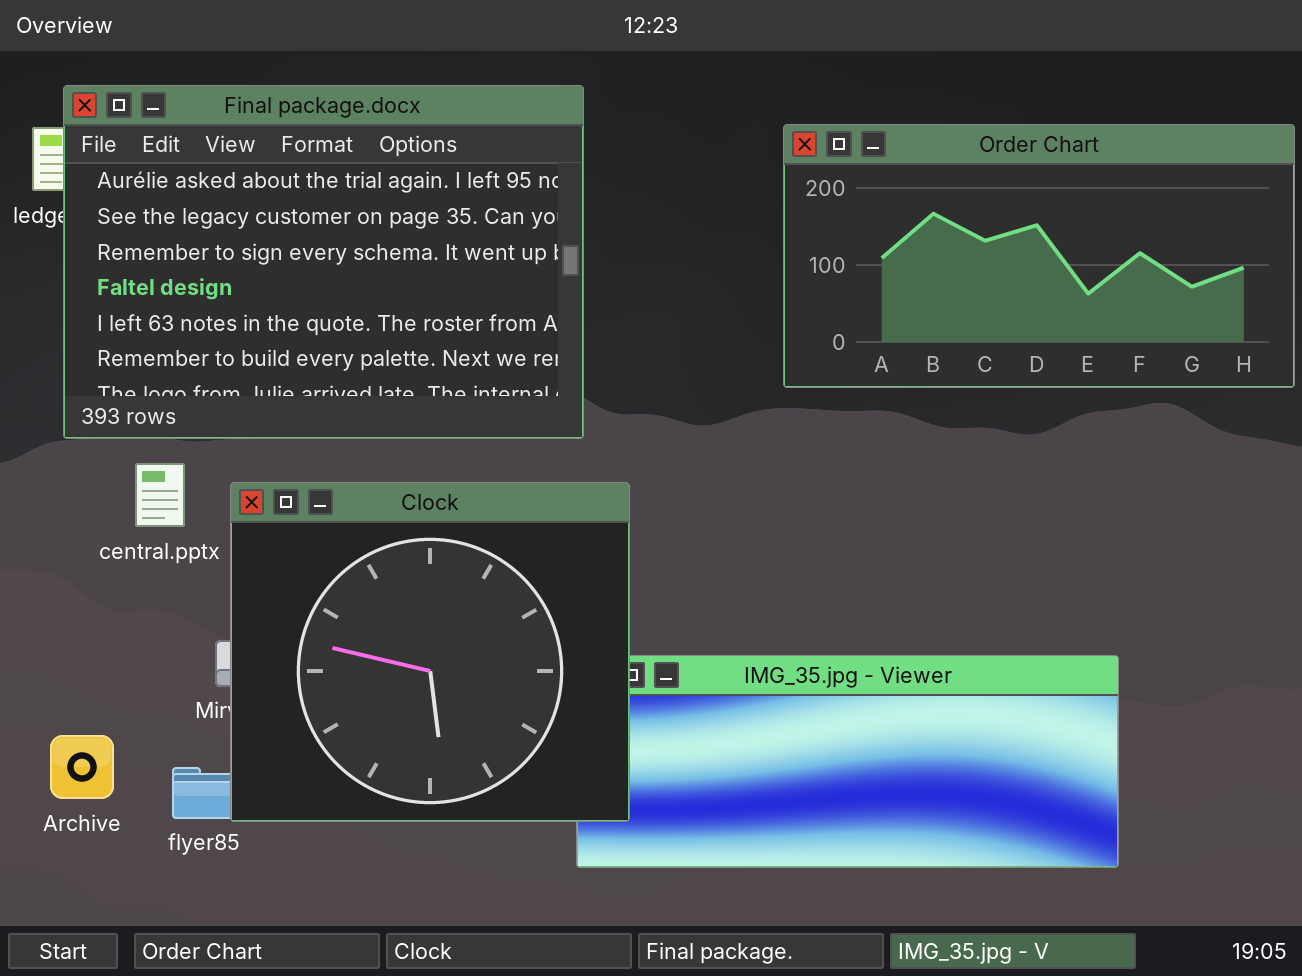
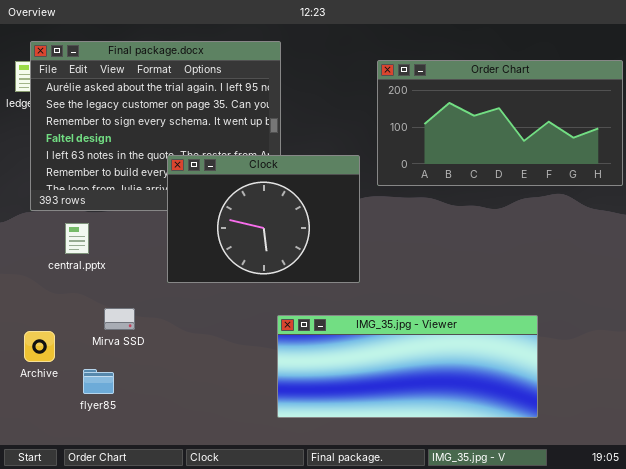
Clock: [230,482,630,822] -> [167,155,360,283], moved, resized
Archive: [50,735,114,799] -> [24,331,55,362], moved

